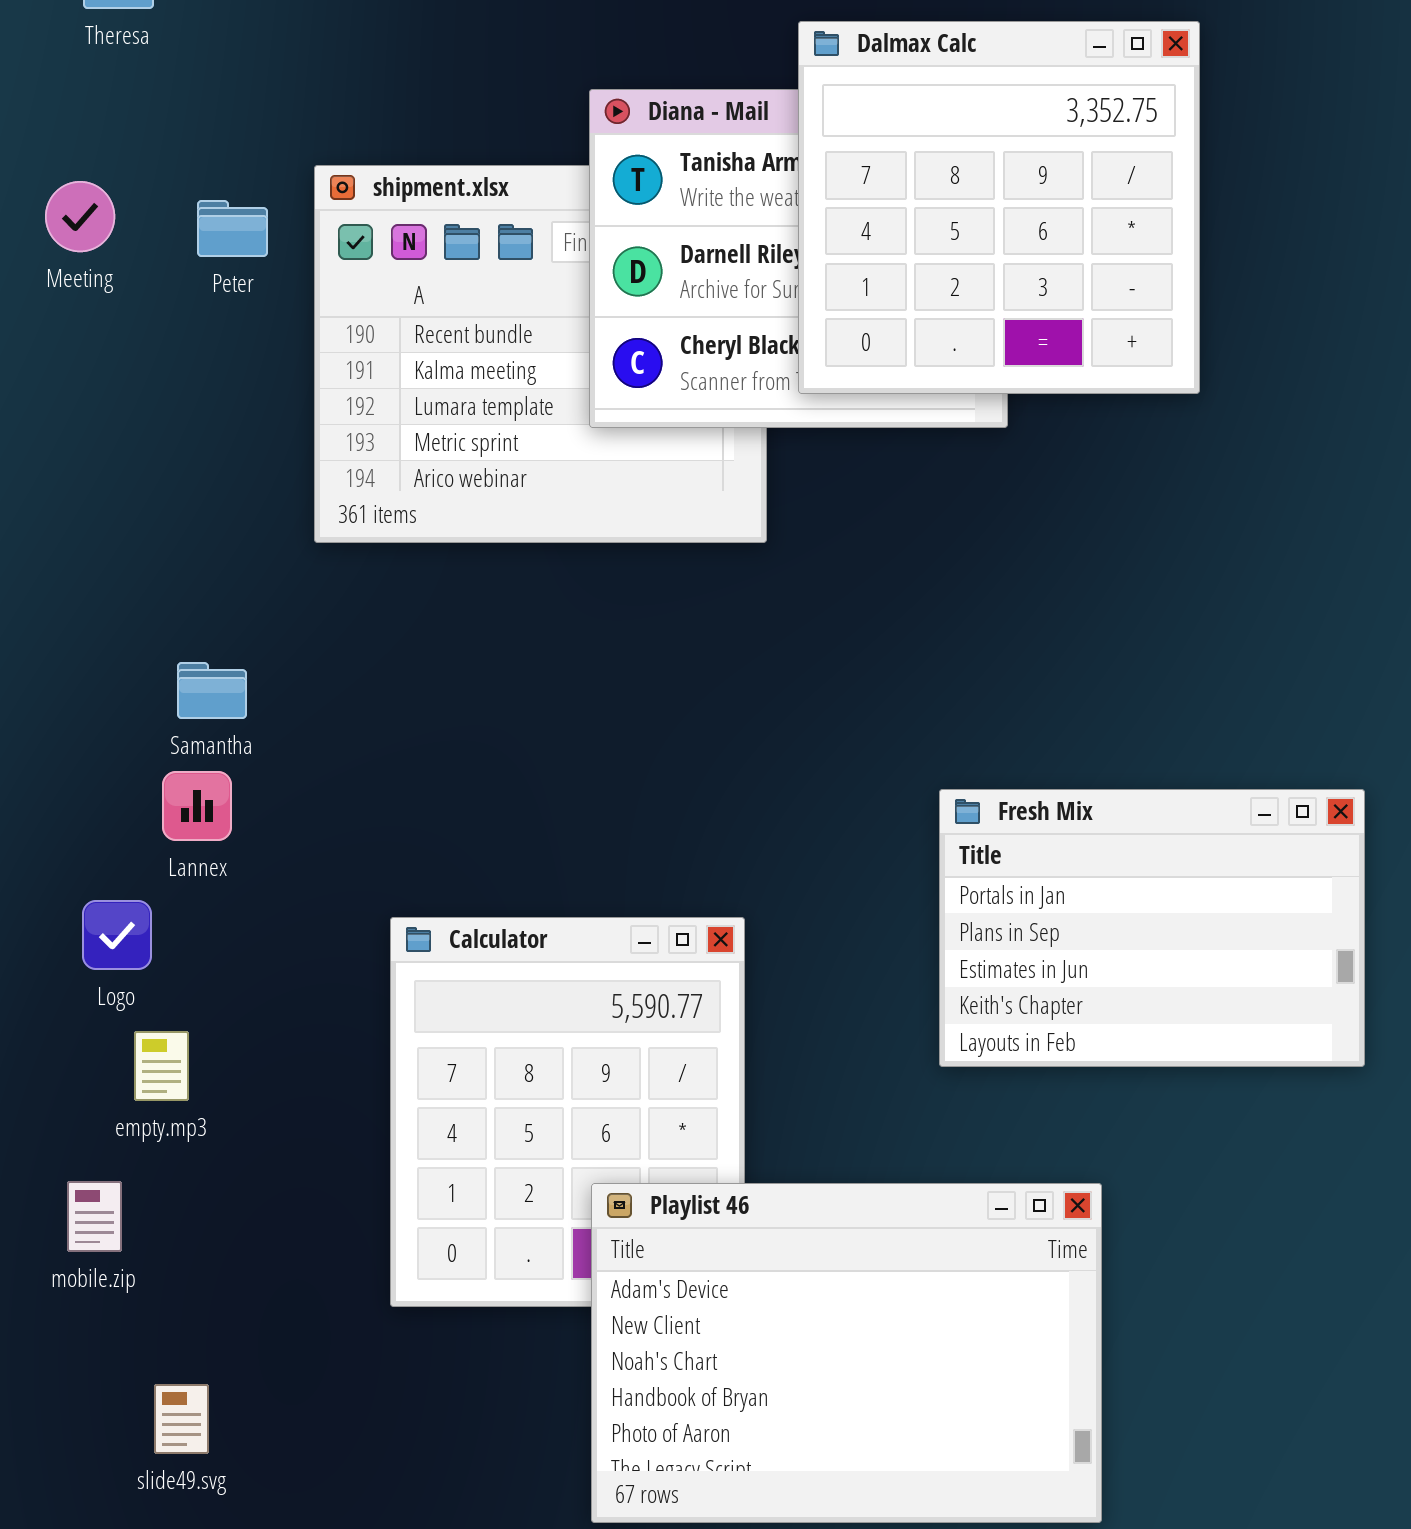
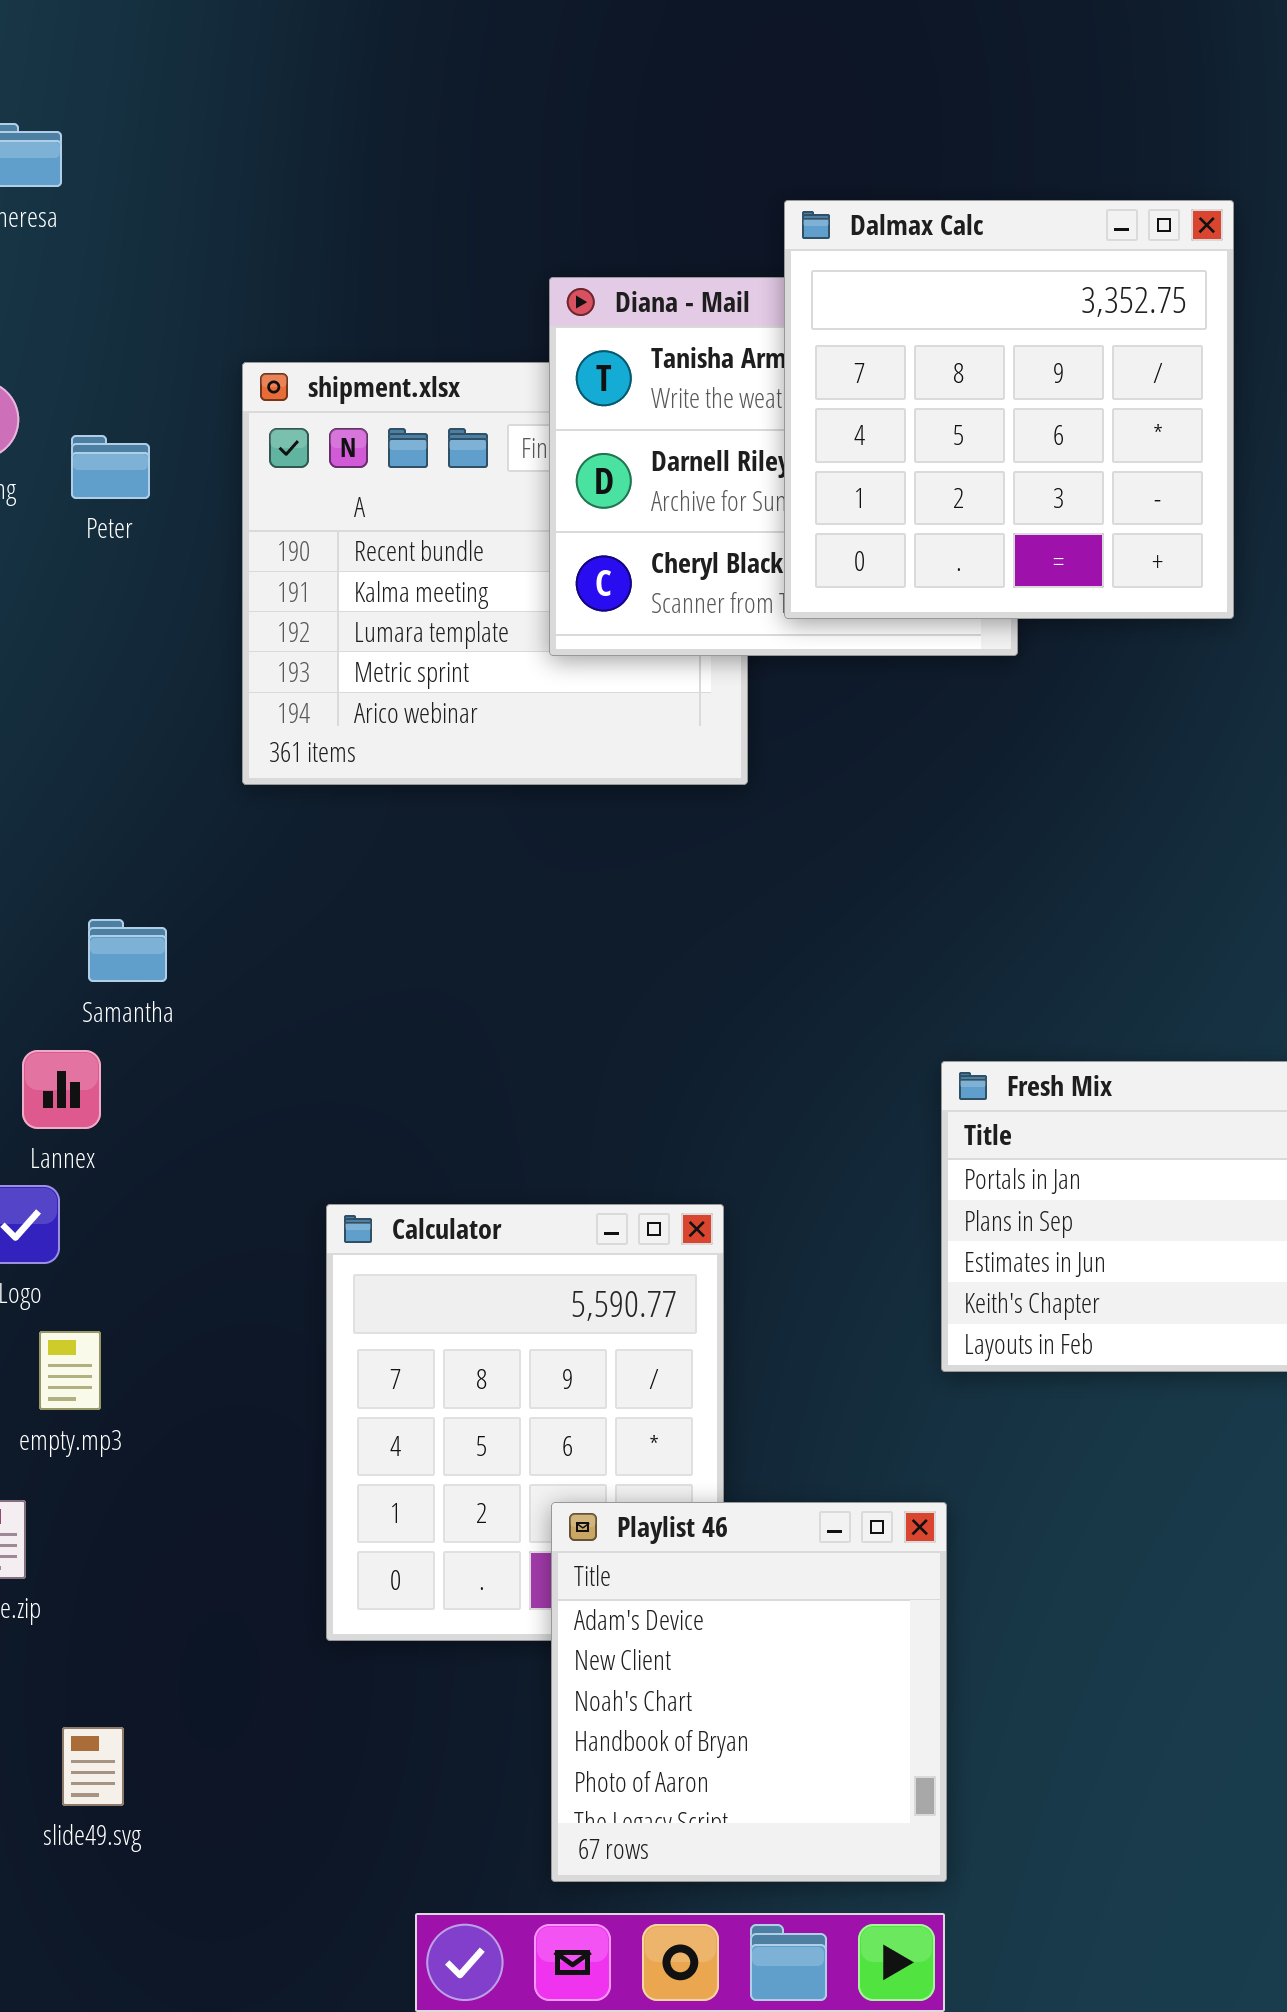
Peter: [197,200,268,257] -> [71,435,150,499], moved
Lannex: [162,771,232,841] -> [22,1050,101,1129], moved
Playlist 46: [591,1183,1102,1523] -> [551,1502,947,1882], resized

